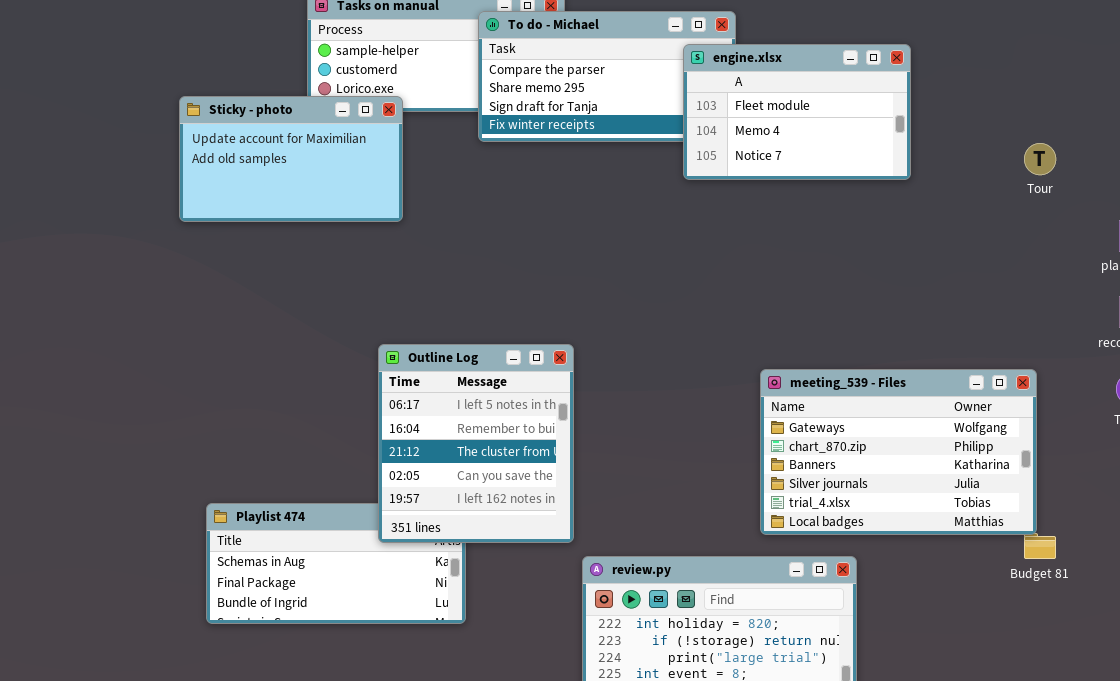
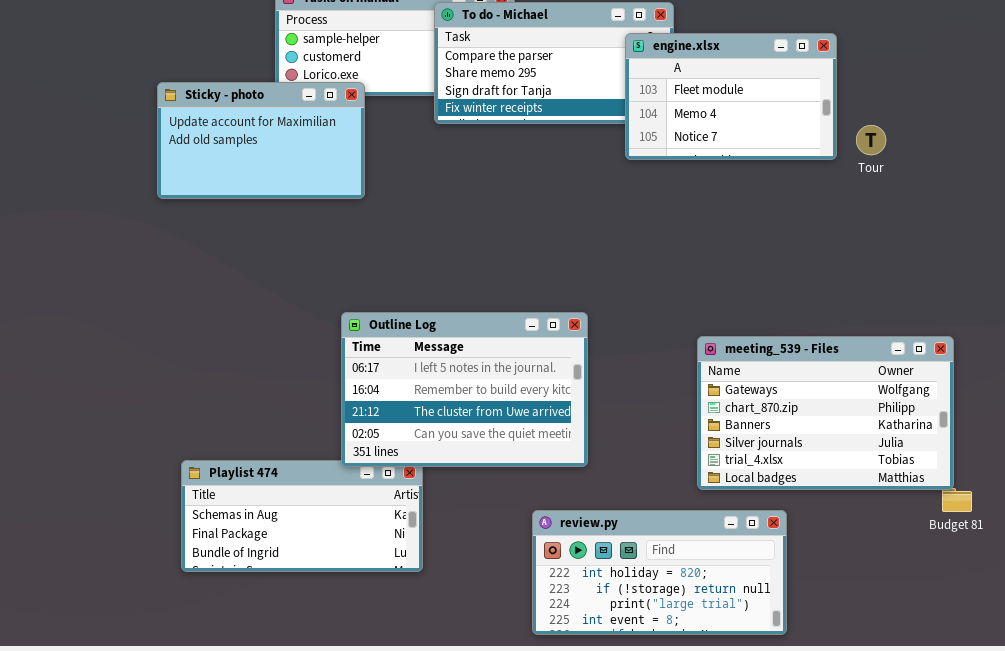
Tour: [1024,143,1056,175] -> [856,125,886,155], moved
Outline Log: [378,344,574,543] -> [341,312,588,467], resized

